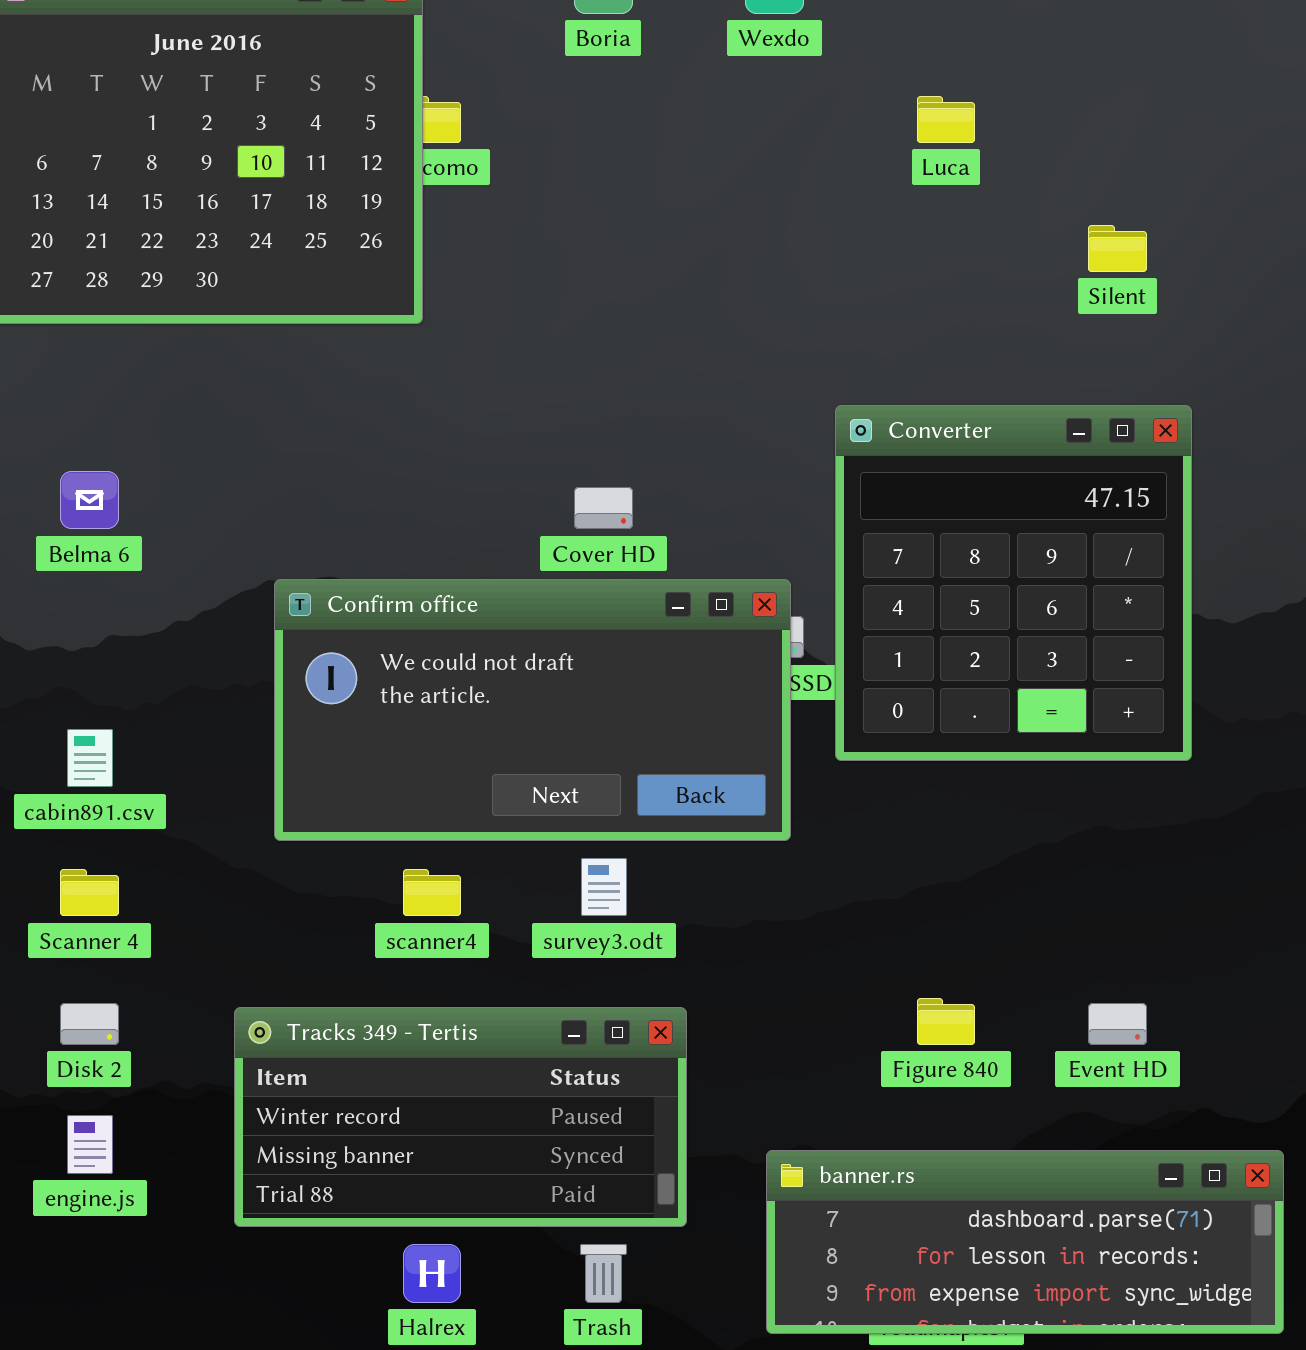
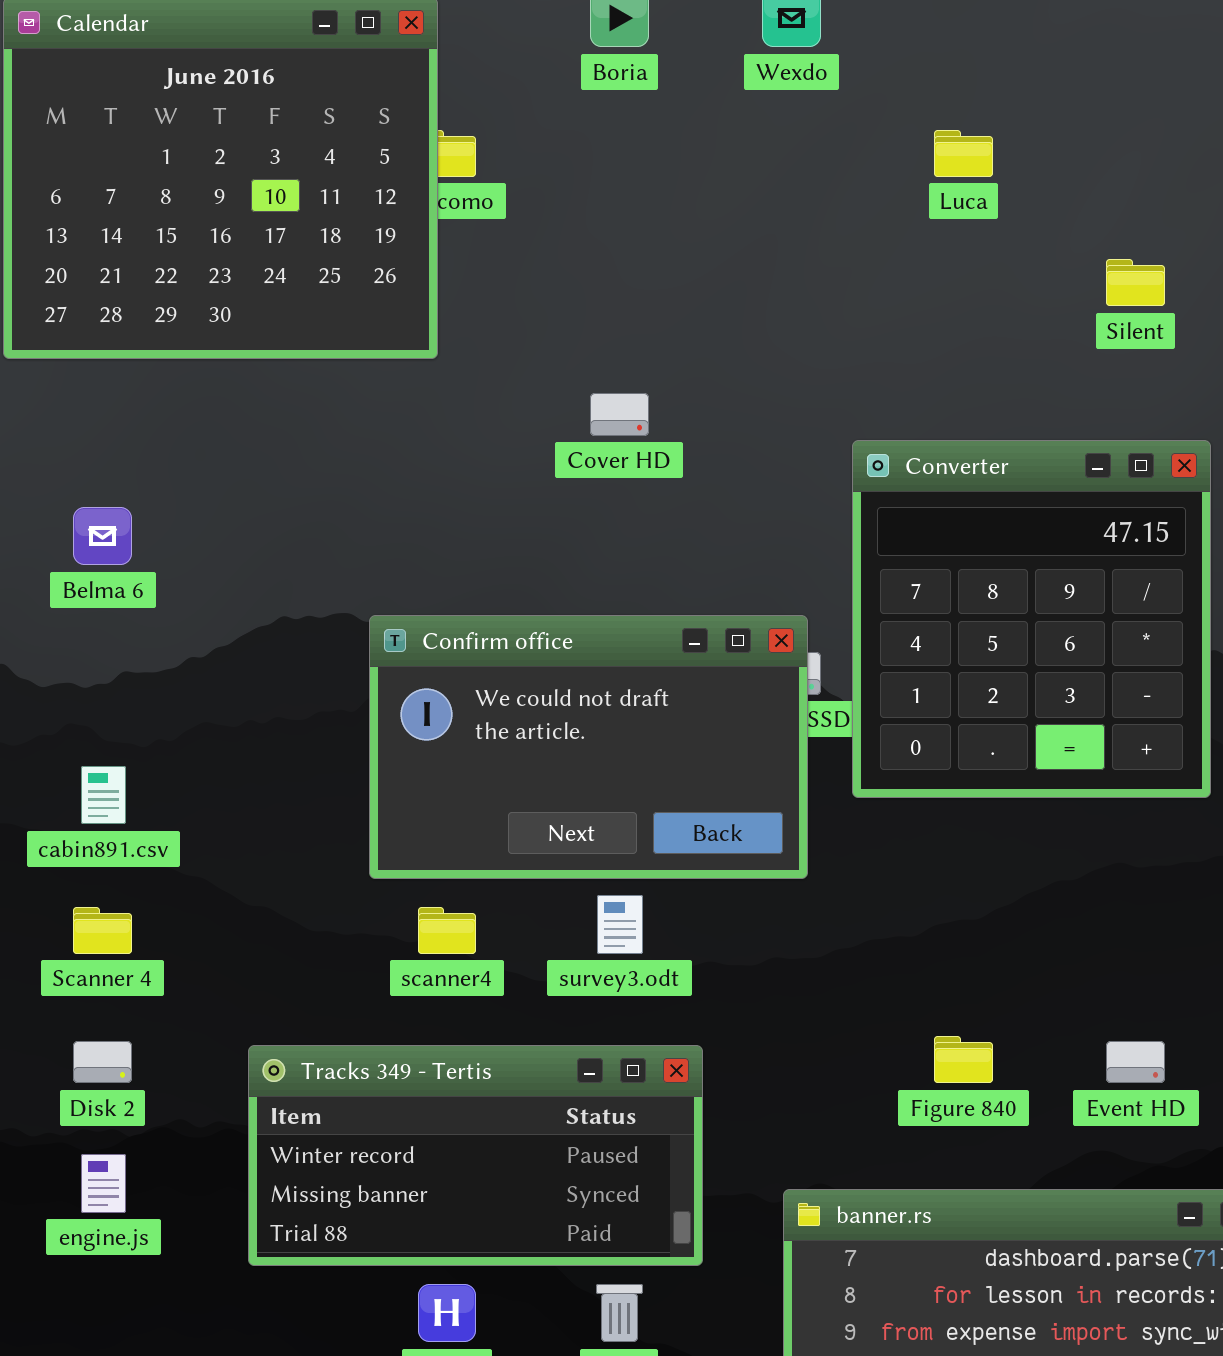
Cover HD: [574,487,633,529] -> [590,393,649,436], moved
Confirm office: [274,579,791,841] -> [369,615,808,879], resized

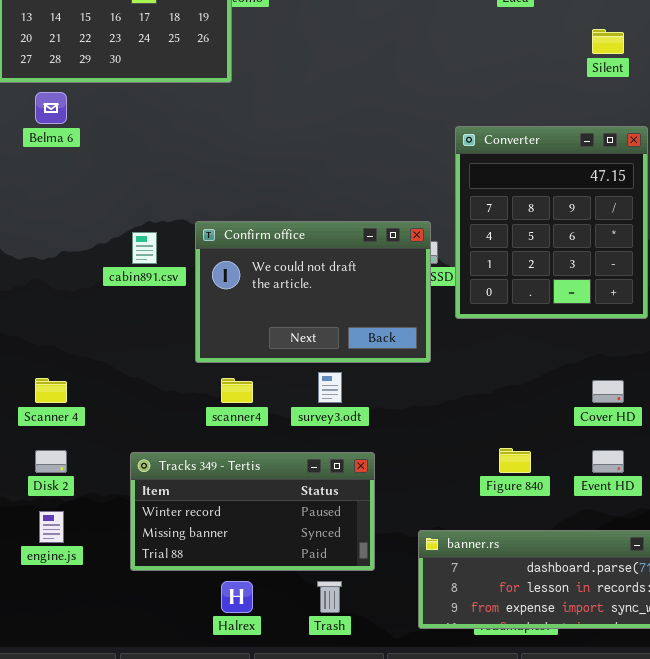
Cover HD: [590,393,649,436] -> [592,380,624,403], moved
Belma 6: [73,507,132,565] -> [35,92,67,124], moved
cabin891.csv: [81,766,126,824] -> [132,232,157,264], moved

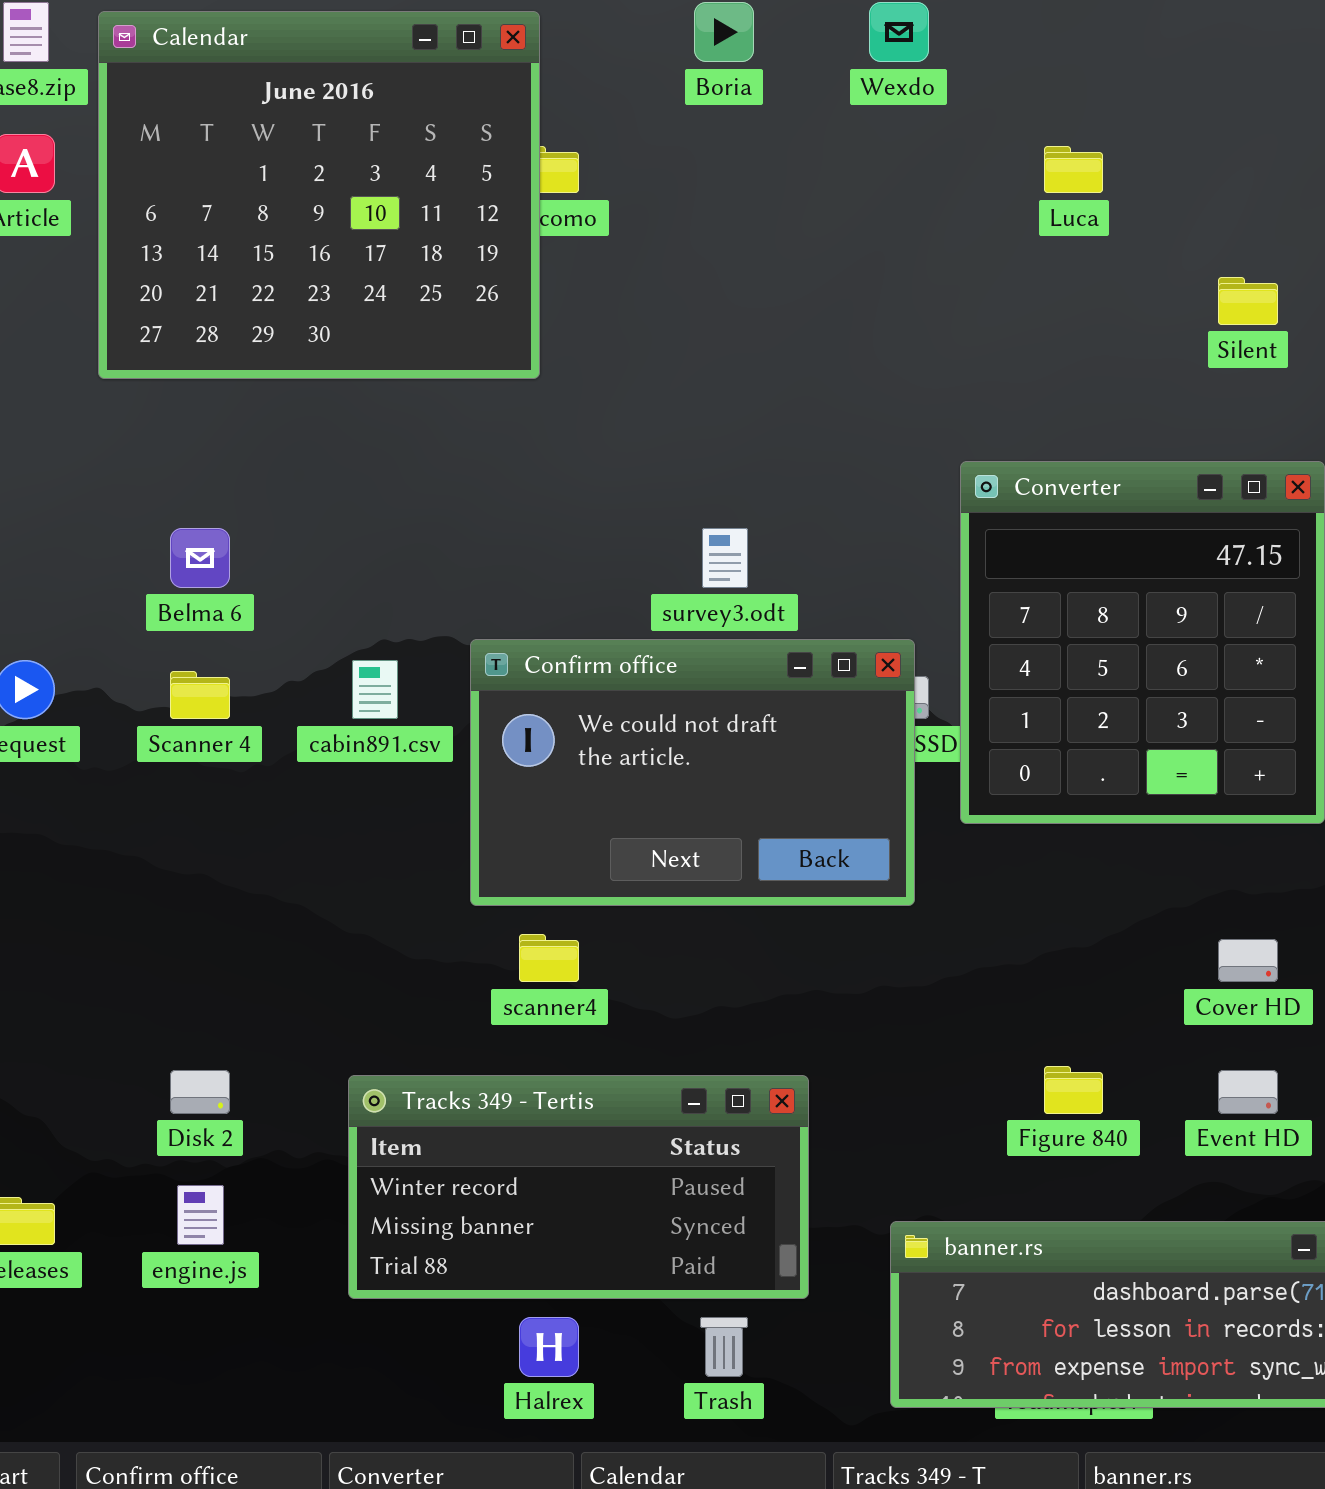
Belma 6: [35,92,67,124] -> [170,528,230,588], moved
survey3.odt: [318,372,342,403] -> [702,528,748,588], moved
Scanner 4: [35,378,67,403] -> [170,671,230,719], moved

